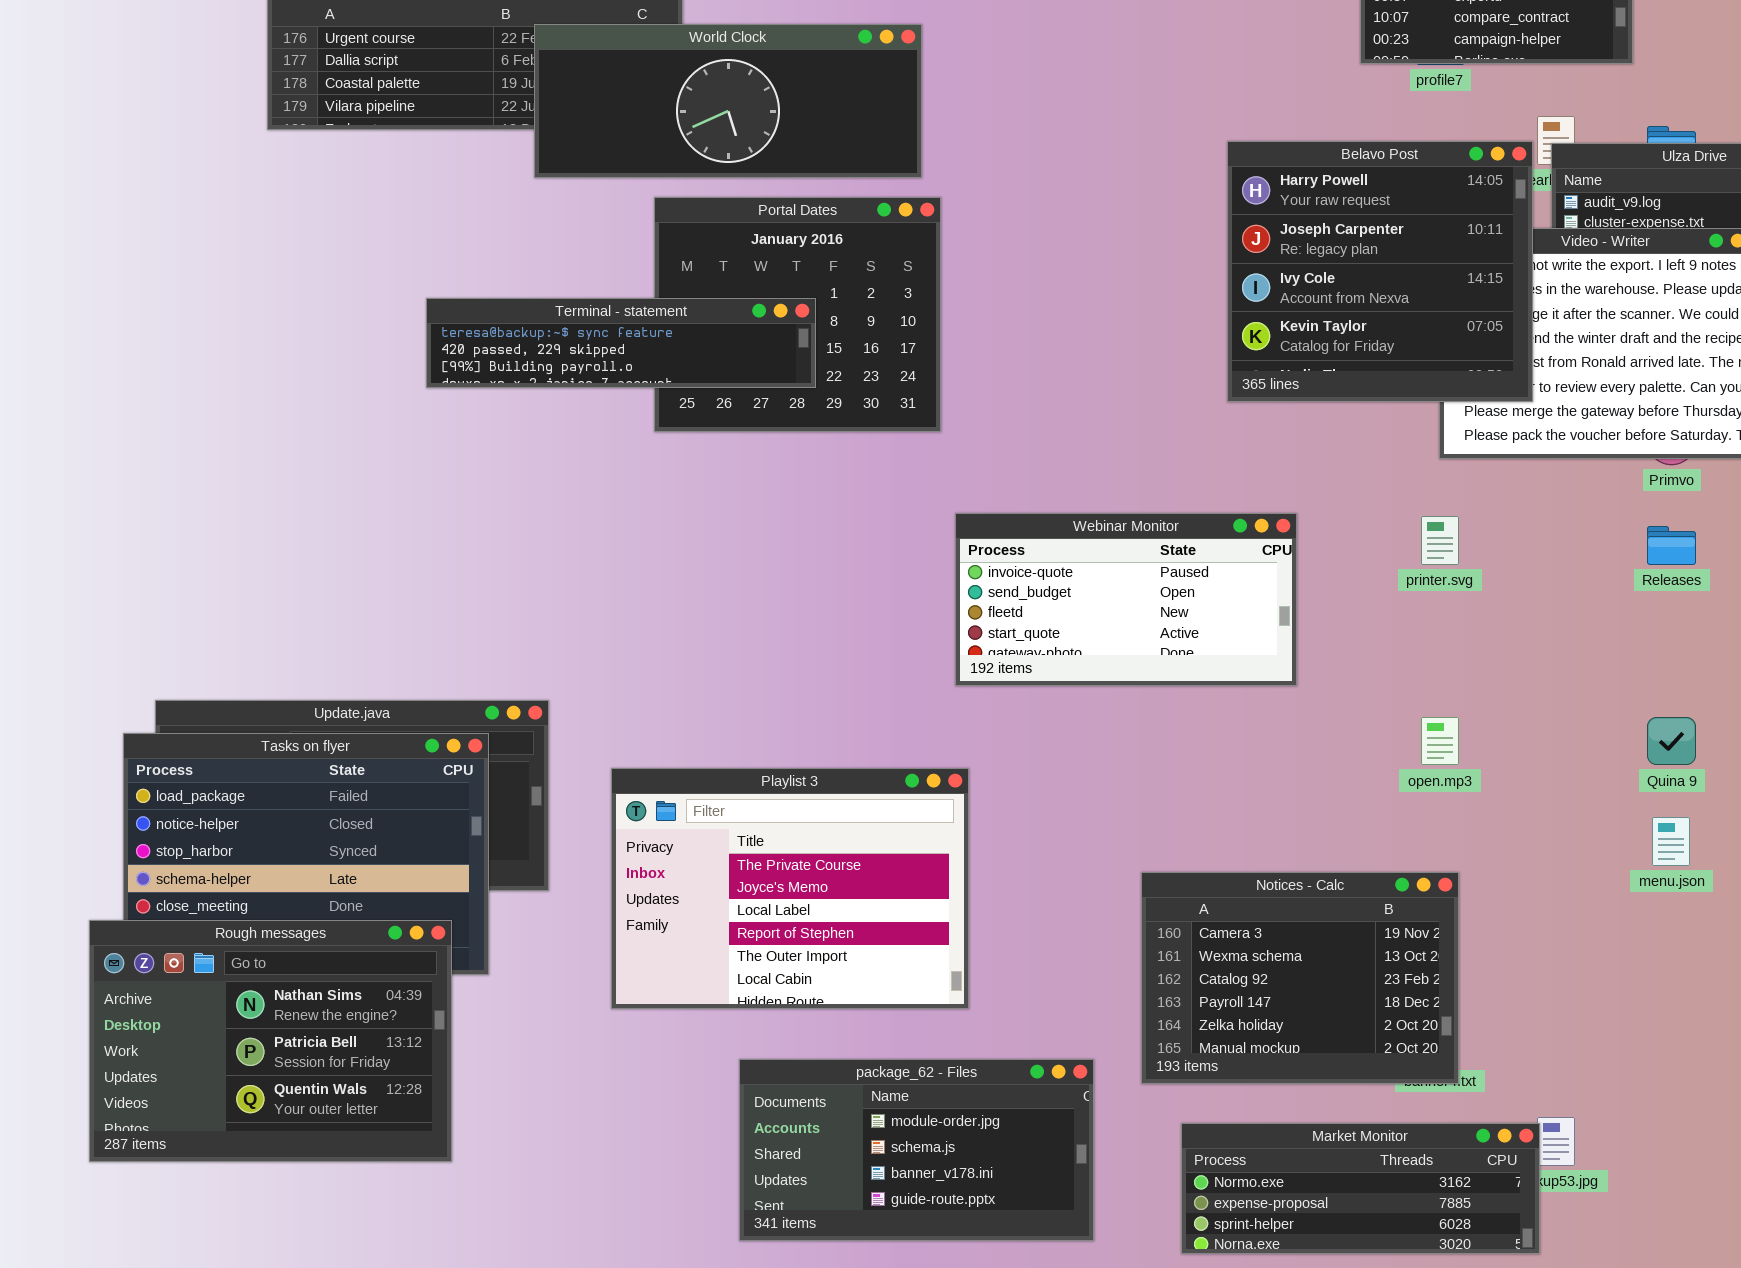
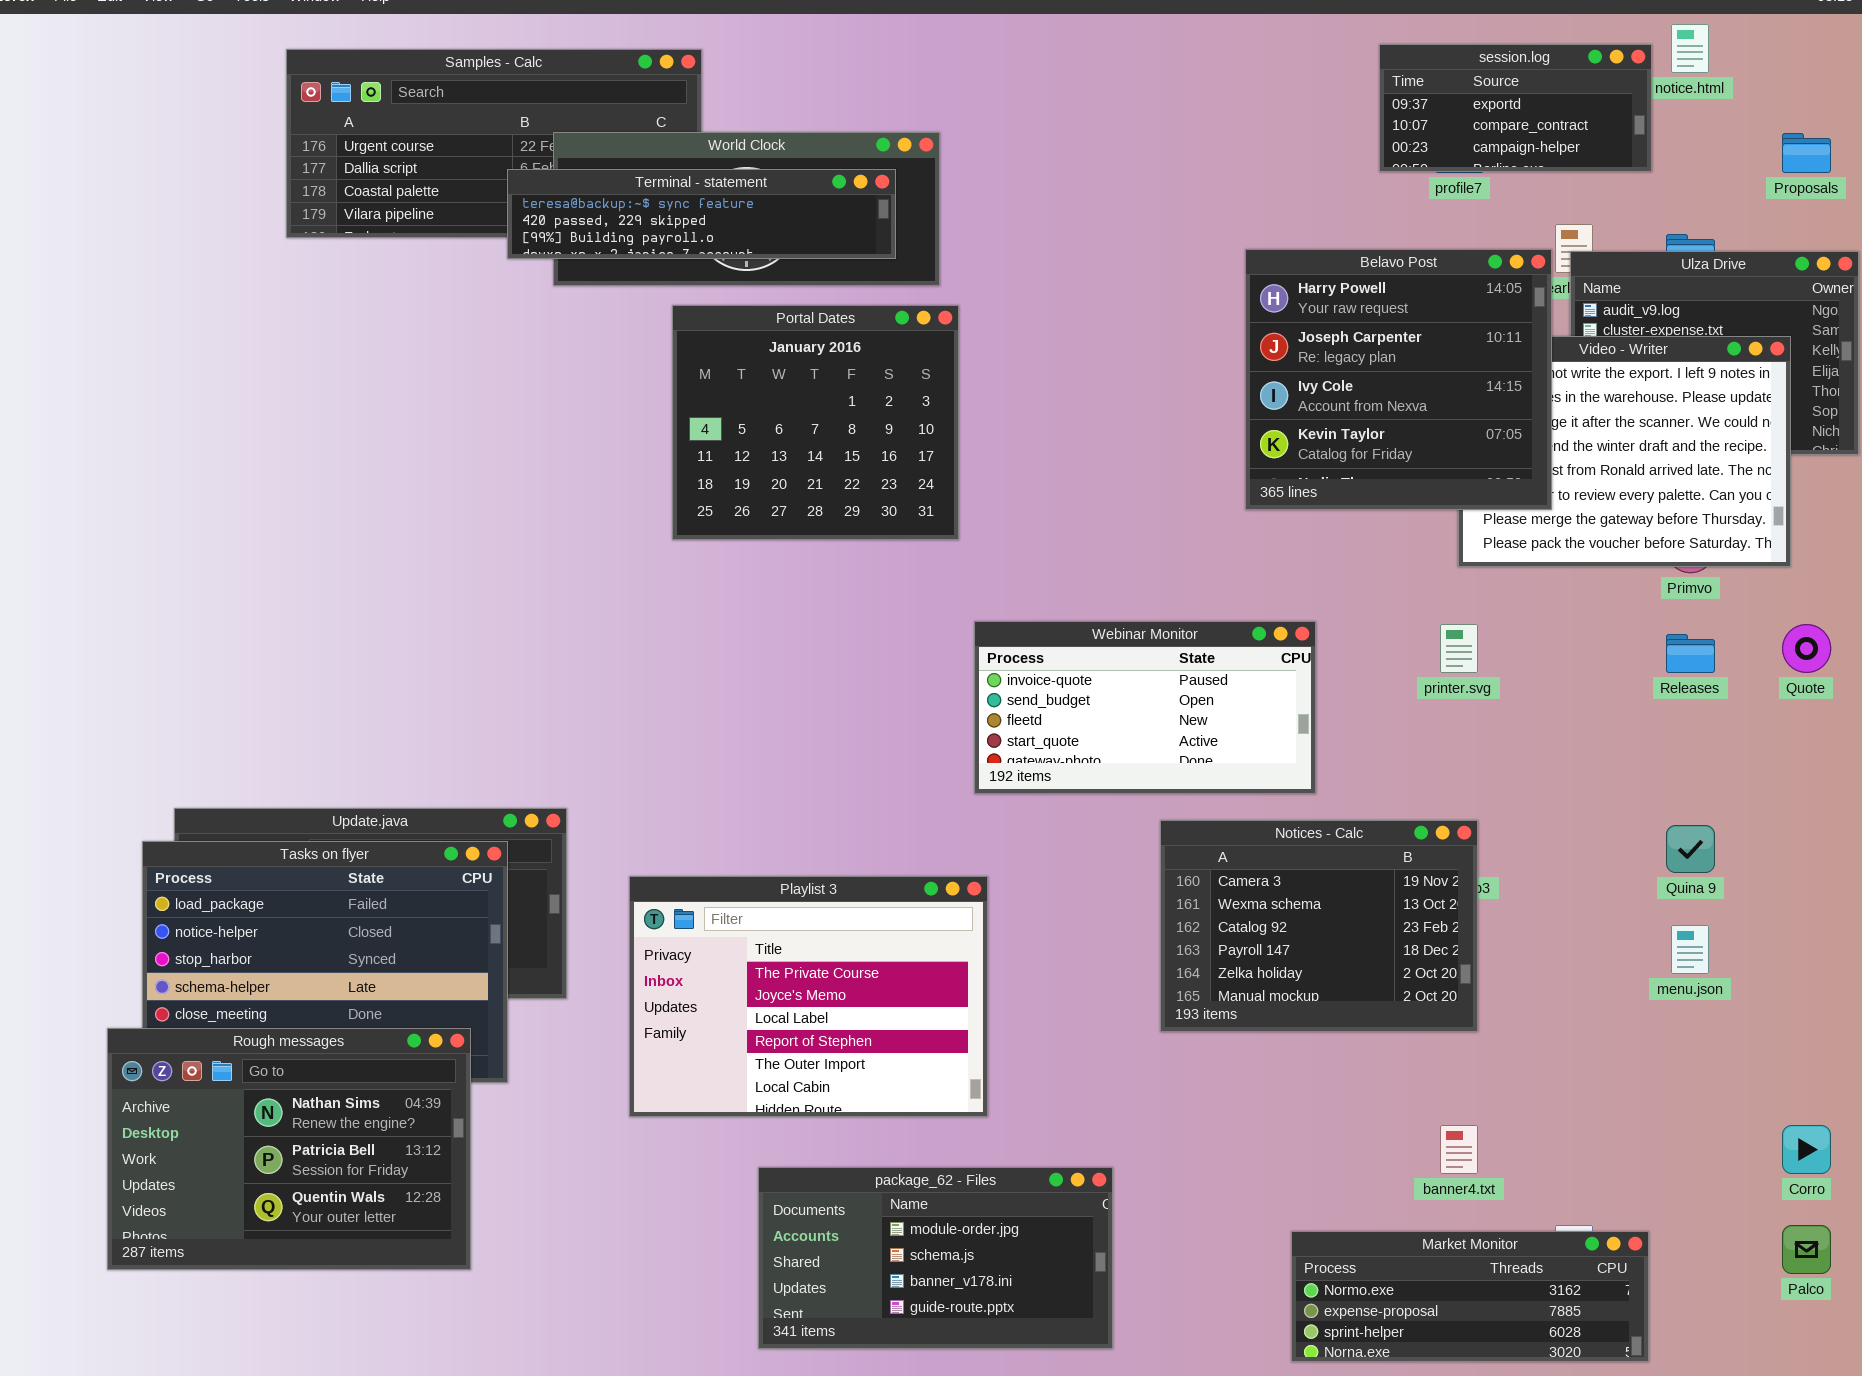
Terminal - statement: [426,298,816,388] -> [507,169,896,259], moved
Notices - Calc: [1141,872,1459,1084] -> [1160,820,1478,1032], moved
Market Monitor: [1181,1123,1540,1254] -> [1291,1231,1649,1362], moved

